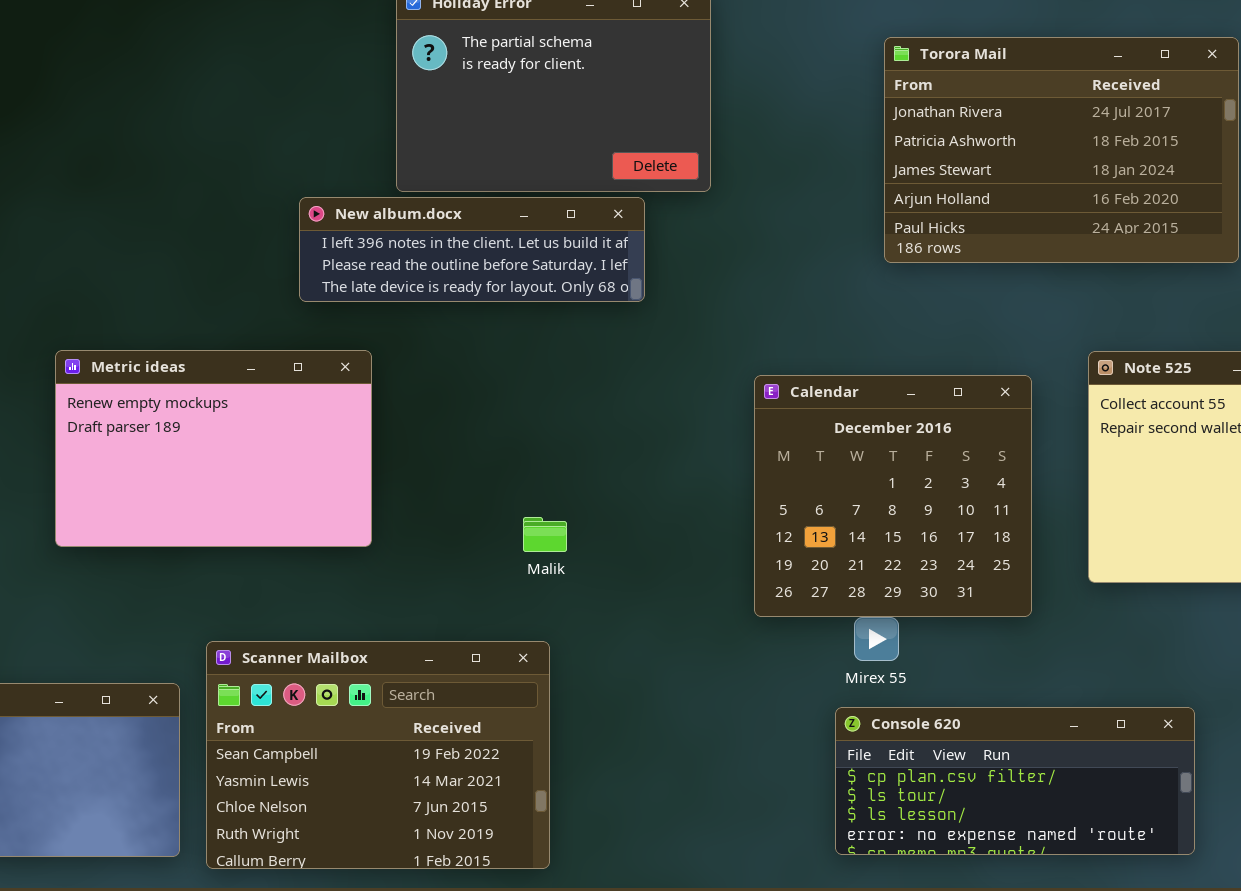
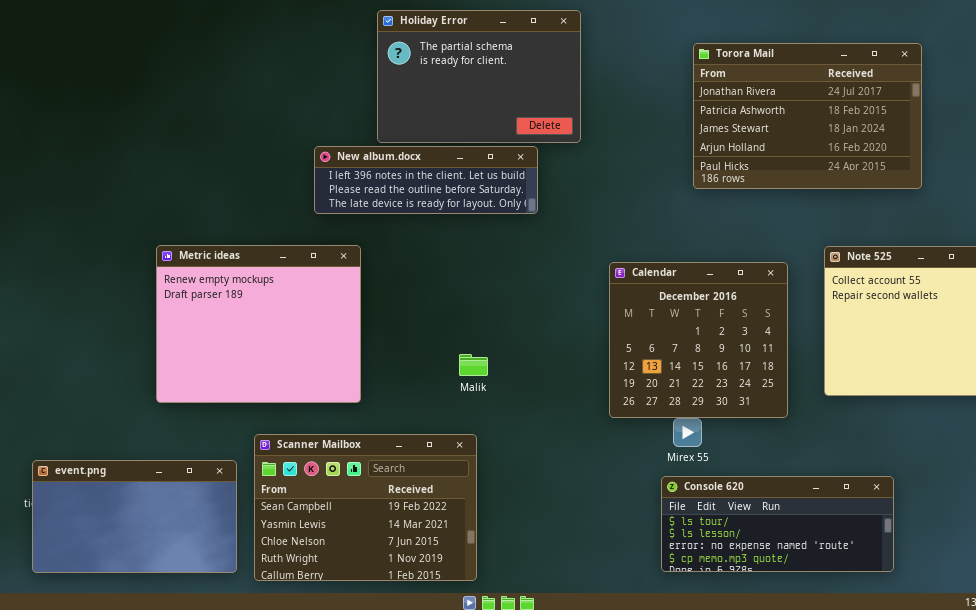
Metric ideas: [55,350,372,547] -> [156,245,361,403], resized
Console 620: [835,707,1195,855] -> [661,476,894,572], scrolled down 1 row

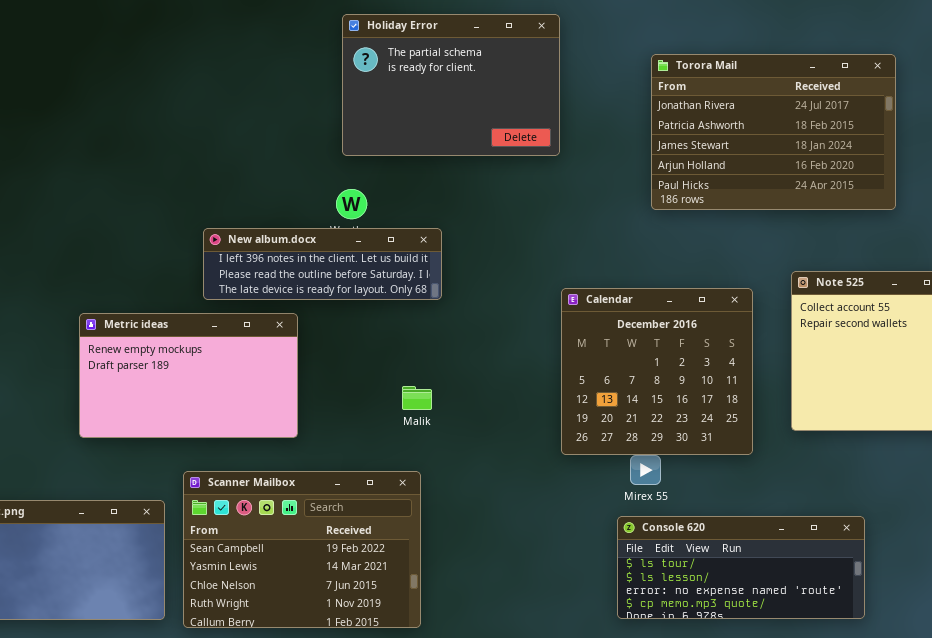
Holiday Error: [377,10,581,143] -> [342,14,560,156], moved
New album.docx: [314,146,538,214] -> [203,228,442,300], moved
Metric ideas: [156,245,361,403] -> [79,313,298,438], resized

